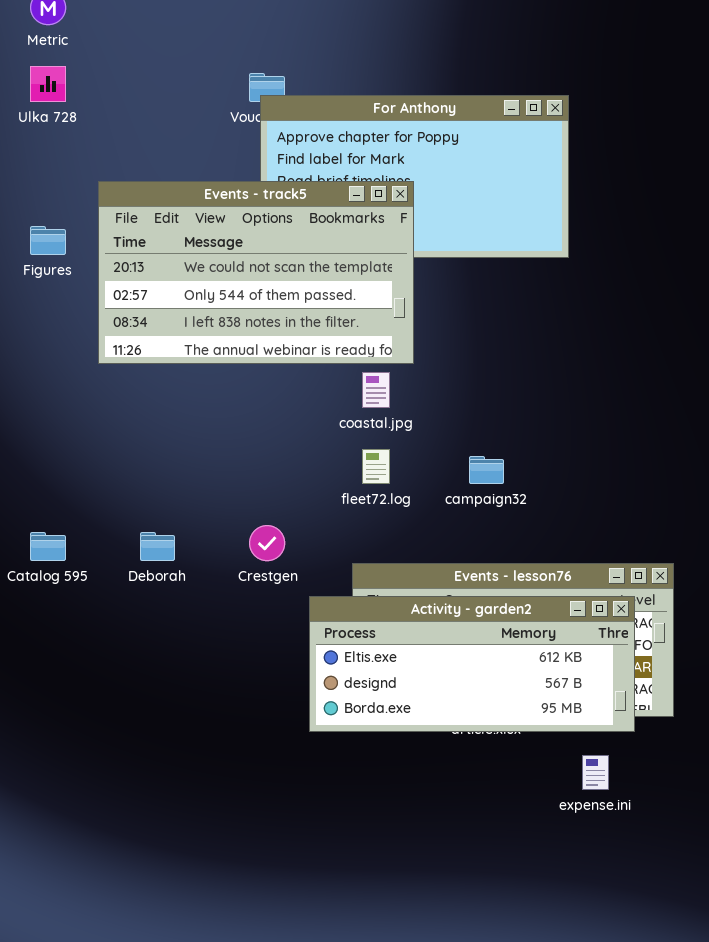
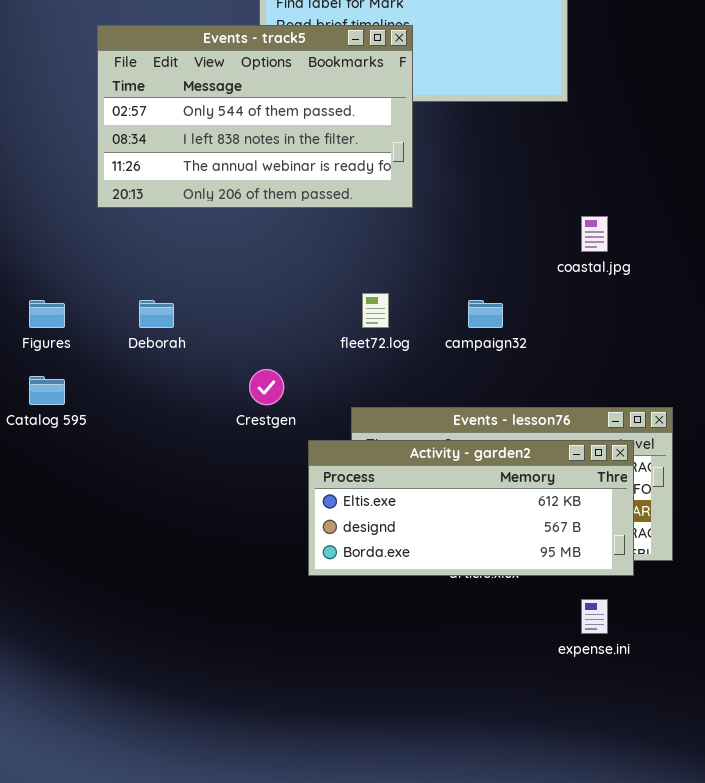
Events - track5: [98,181,414,364] -> [97,25,413,208], scrolled down 1 row
Figures: [30,226,66,255] -> [29,300,65,328], moved
coastal.jpg: [362,372,390,408] -> [581,216,608,252], moved
Deborah: [140,532,175,561] -> [139,300,174,328], moved

